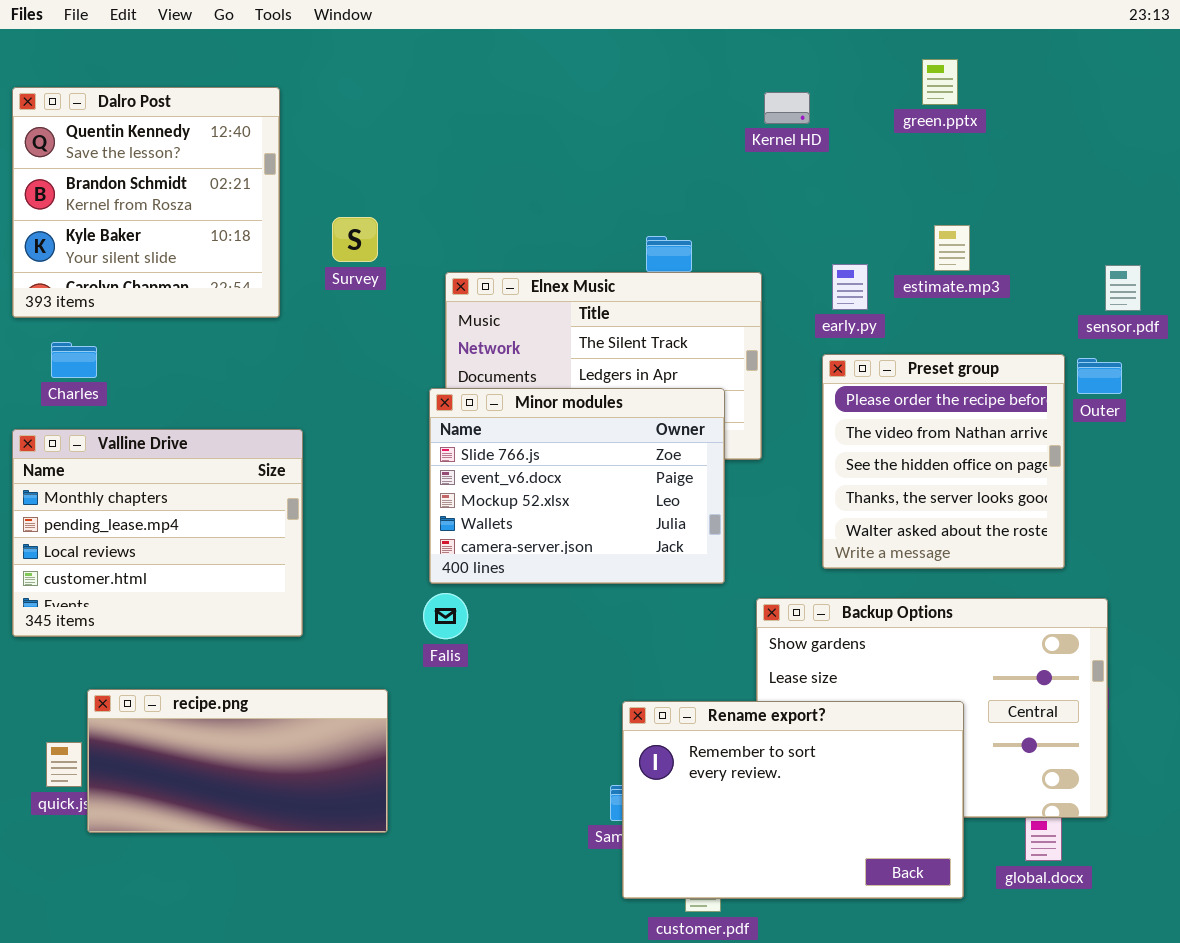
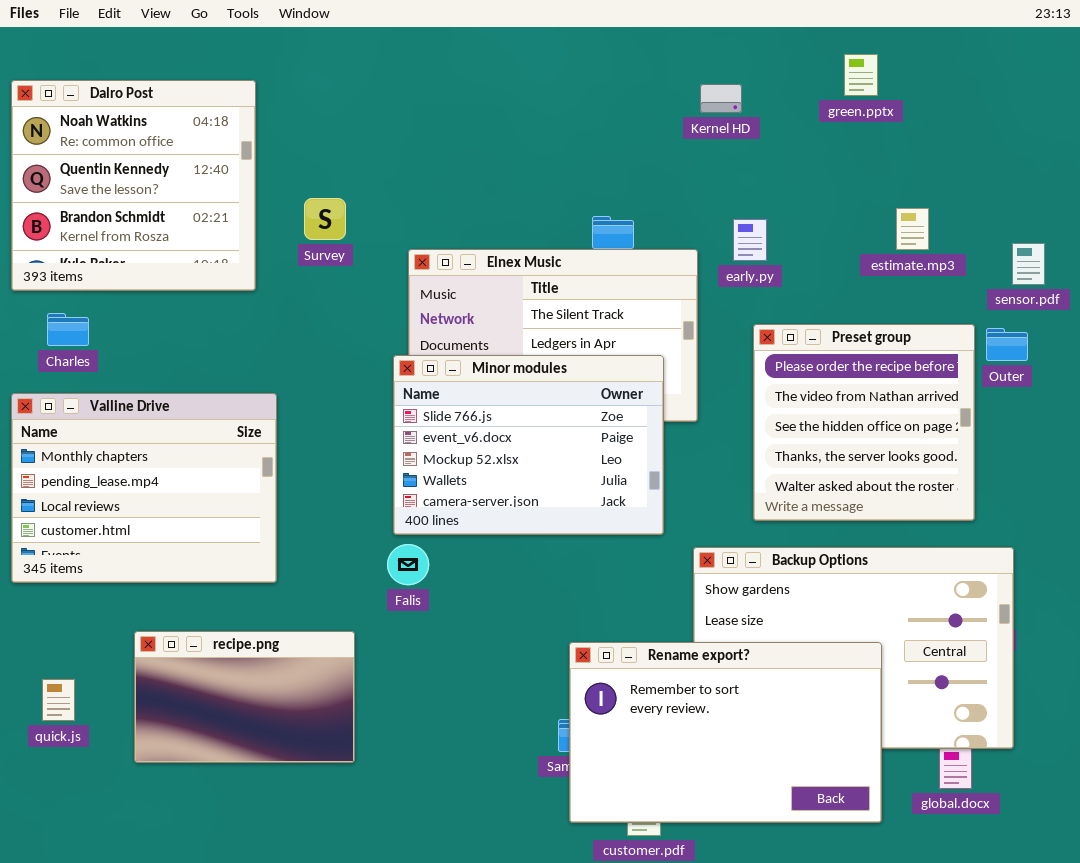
Dalro Post: [12,87,280,318] -> [11,80,256,291], scrolled up 1 row
estimate.mp3: [934,225,970,271] -> [896,208,929,250], moved
early.py: [832,264,868,310] -> [733,219,767,261], moved
recipe.png: [87,689,388,833] -> [134,631,355,763], resized

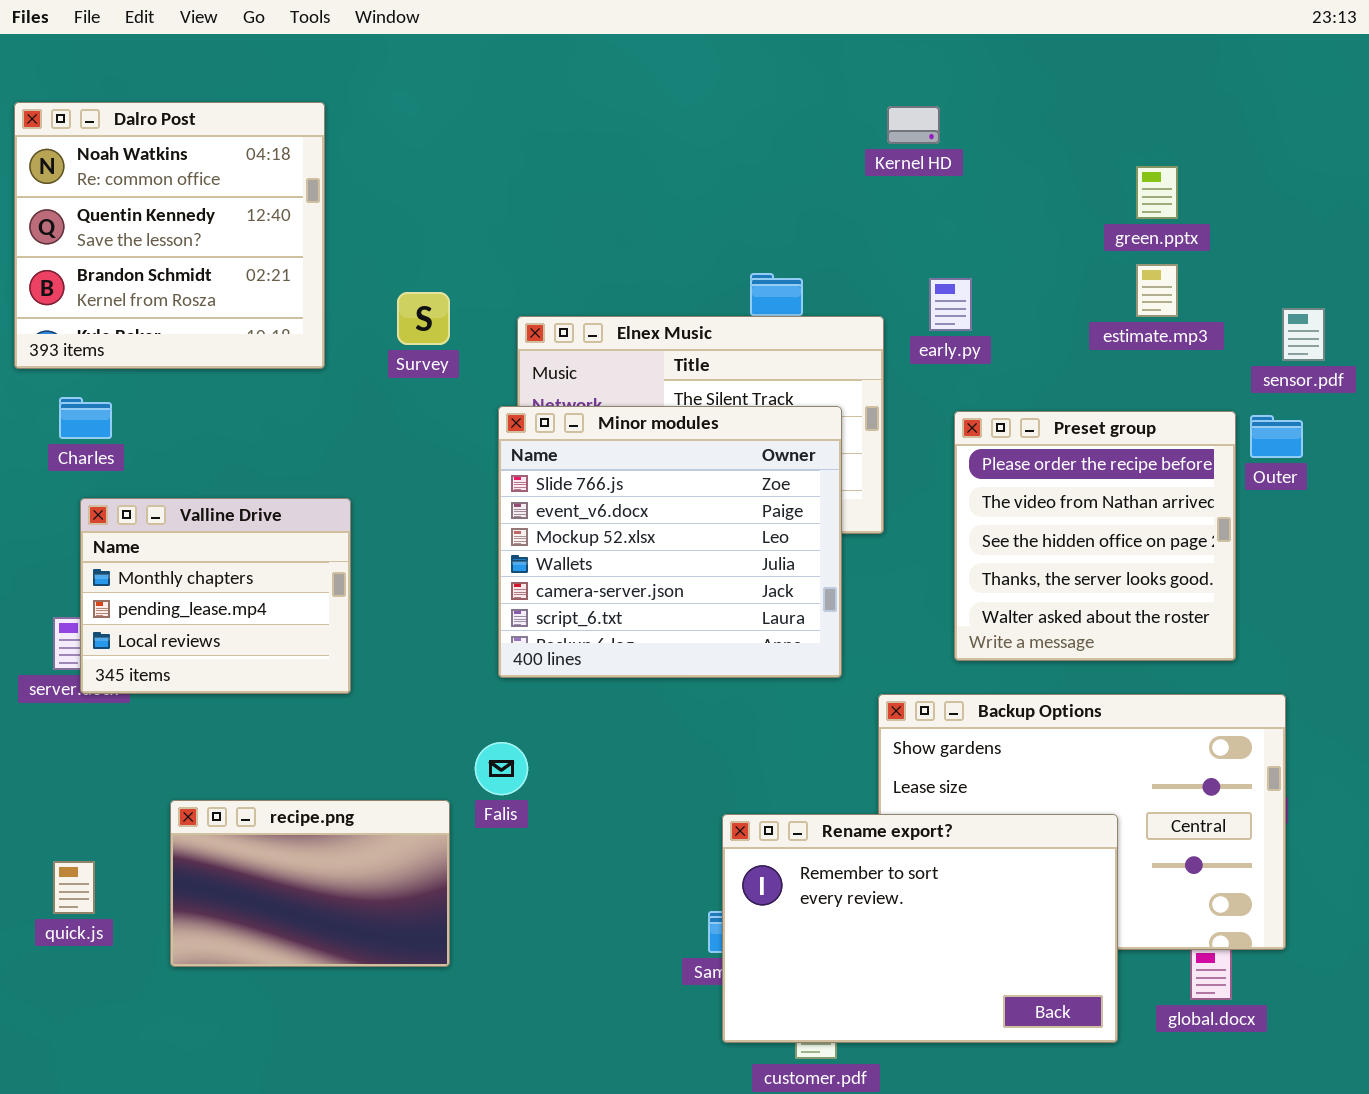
green.pptx: [844,54,878,96] -> [1136,166,1178,219], moved
Survey: [304,198,346,240] -> [397,292,450,345], moved
Minor modules: [393,355,664,535] -> [498,406,842,678], resized
Valline Drive: [11,393,277,583] -> [80,498,351,694], resized
Falis: [387,544,429,585] -> [475,742,528,795], moved

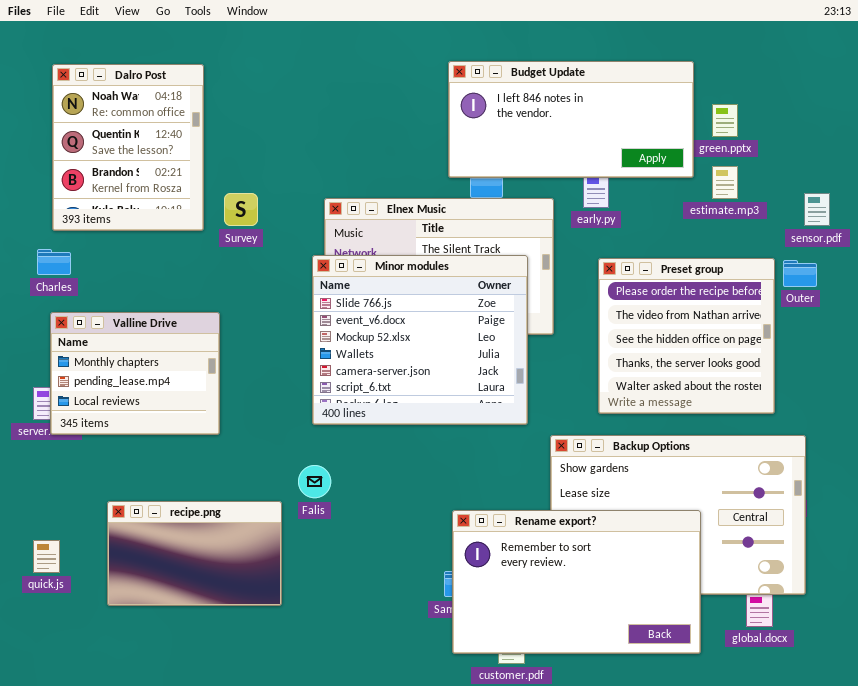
Budget Update: none -> [448,61,694,178], opened
Dalro Post: [14,102,325,369] -> [52,64,204,231], resized
Survey: [397,292,450,345] -> [224,193,258,226], moved

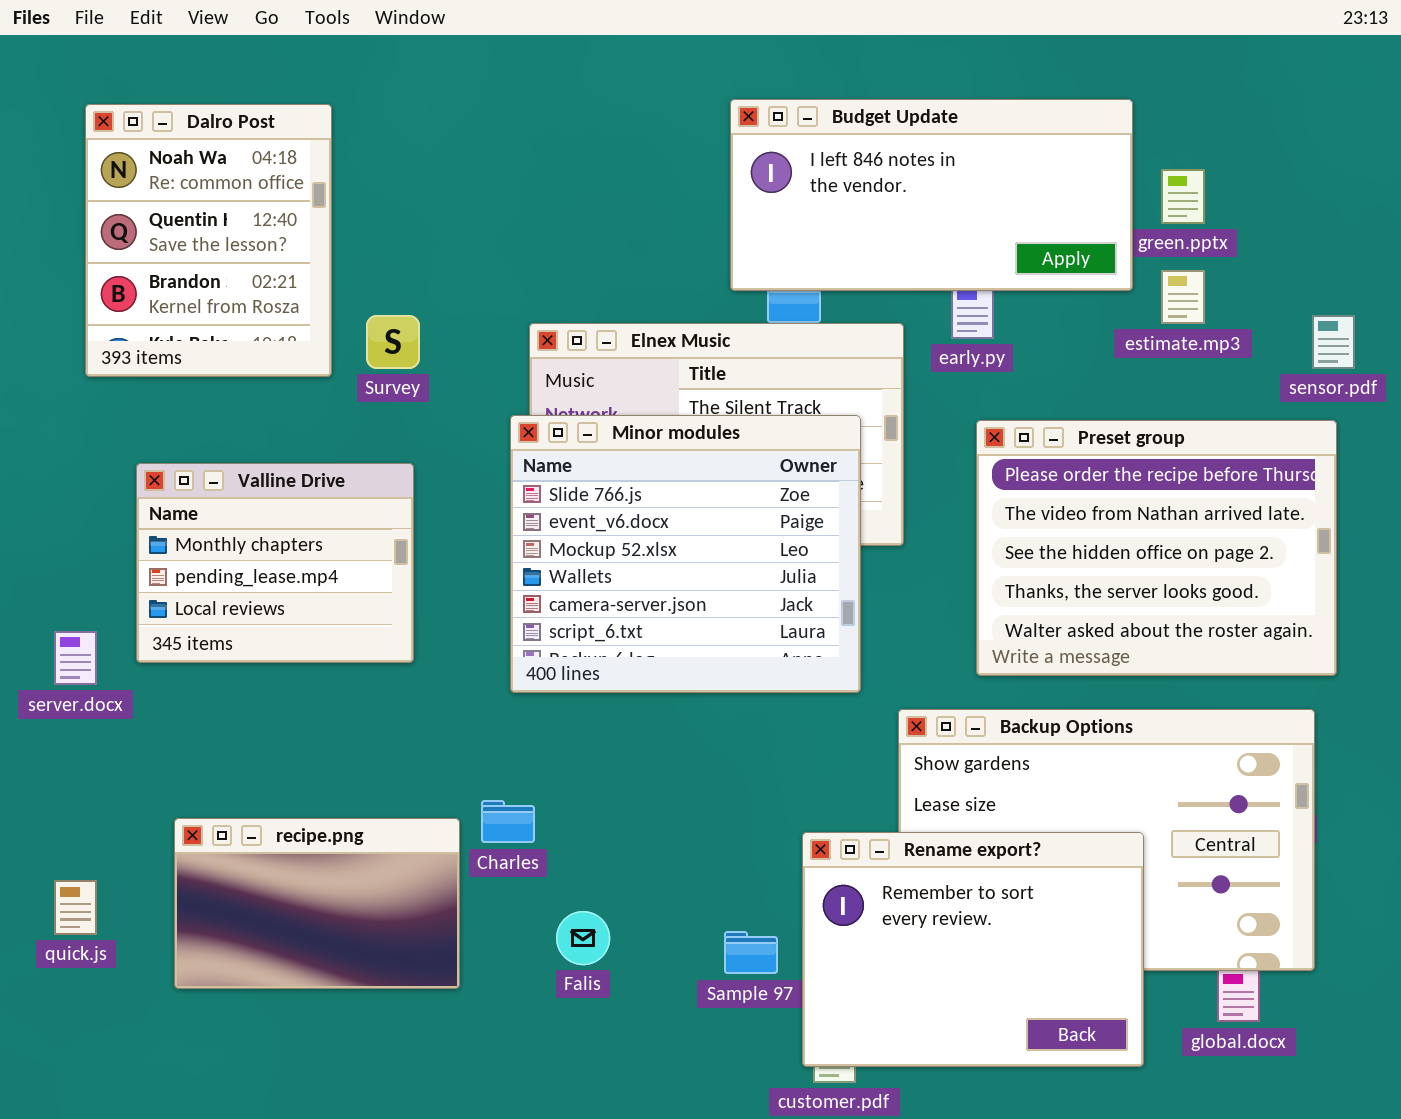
Charles: [37,249,71,275] -> [481,800,535,843], moved
Preset group: [598,258,775,414] -> [976,420,1337,676], resized
Valline Drive: [50,312,220,435] -> [136,463,414,663], moved
Falis: [298,465,331,498] -> [556,911,610,965], moved
Rename export?: [452,510,701,654] -> [802,832,1144,1067], resized

